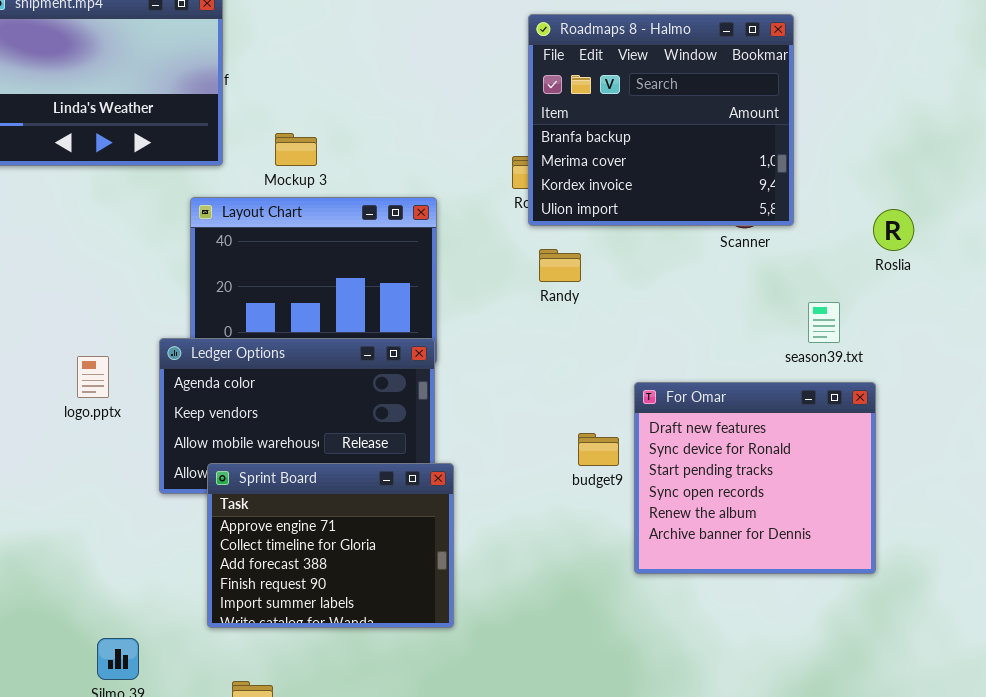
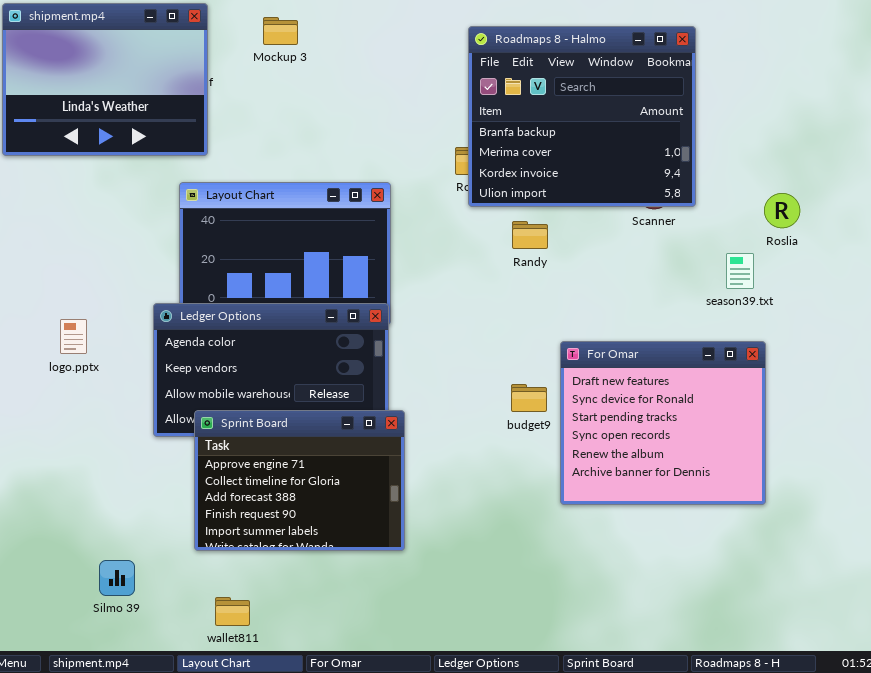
Mockup 3: [275,133,317,166] -> [263,17,298,45], moved
Randy: [539,249,581,282] -> [512,221,548,249], moved
season39.txt: [808,302,840,343] -> [726,253,754,289], moved
logo.pptx: [77,356,109,398] -> [60,319,87,354], moved

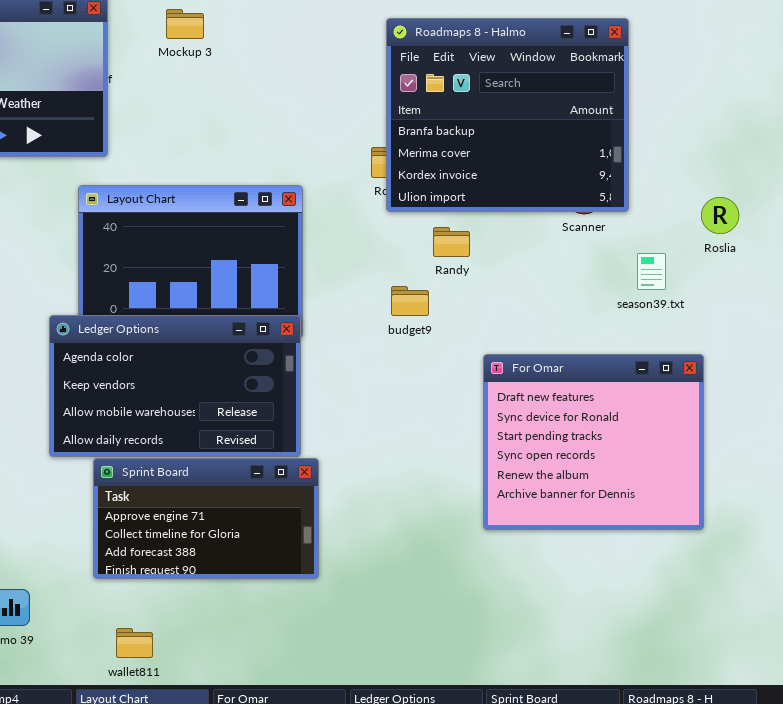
season39.txt: [726,253,754,289] -> [637,253,666,290], moved
budget9: [511,384,547,412] -> [391,286,429,316], moved
Sprint Board: [194,410,405,551] -> [93,458,319,579], resized

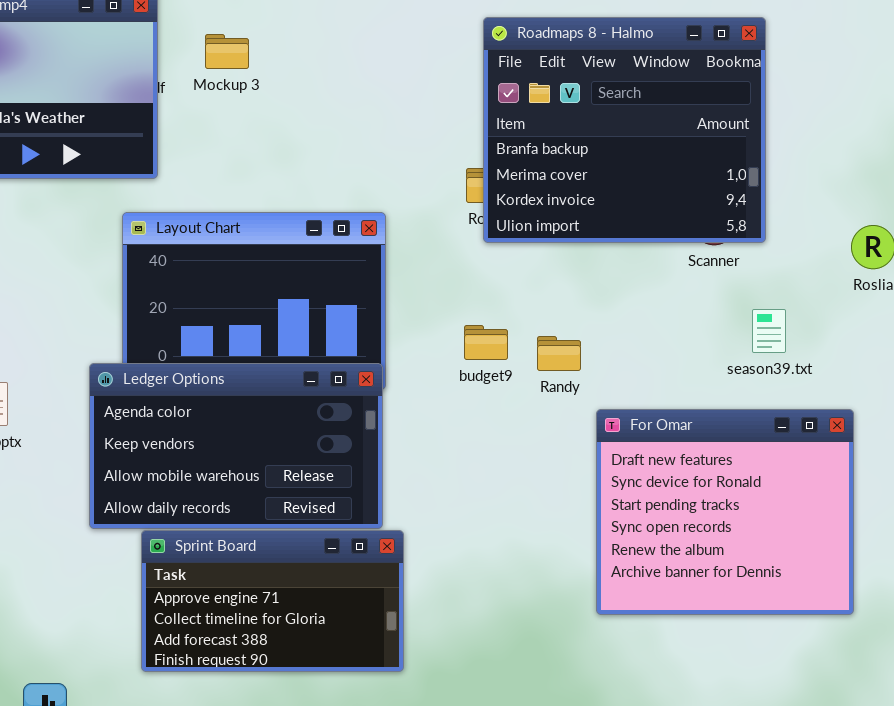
Mockup 3: [166,9,204,39] -> [205,34,249,69], moved
Randy: [433,227,470,257] -> [537,336,581,371], moved
season39.txt: [637,253,666,290] -> [752,309,786,353], moved
budget9: [391,286,429,316] -> [464,325,508,360], moved

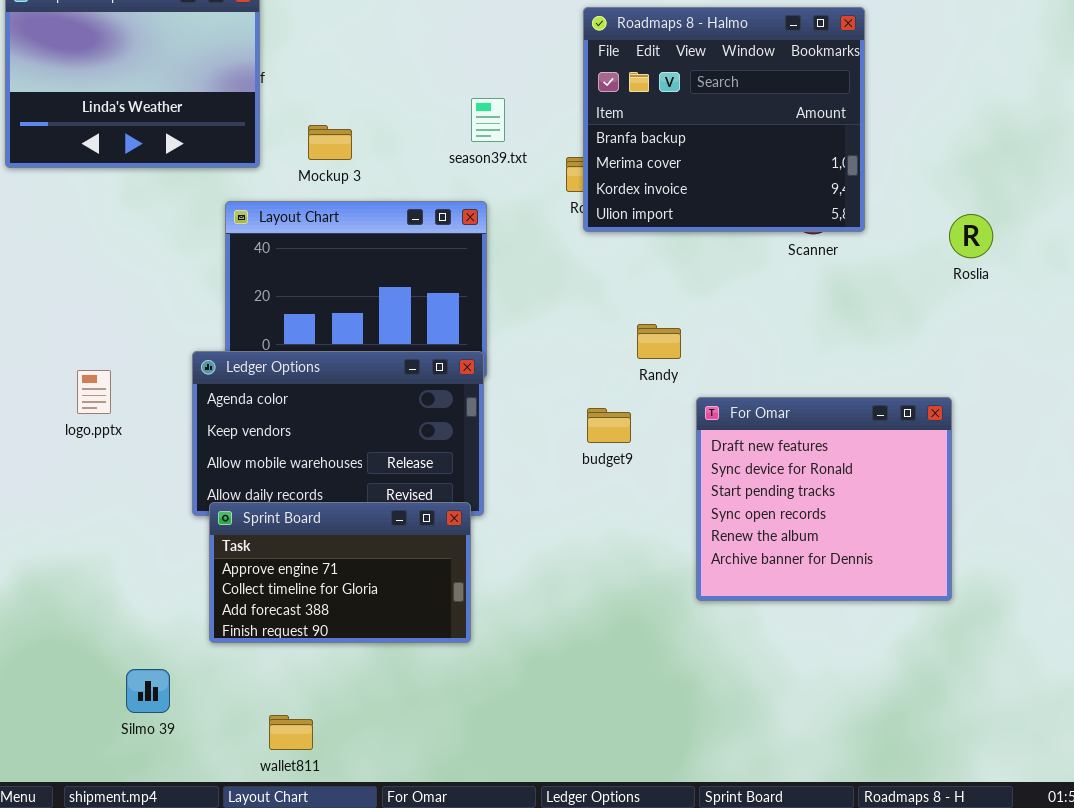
Mockup 3: [205,34,249,69] -> [308,125,352,160], moved
season39.txt: [752,309,786,353] -> [471,98,505,142], moved
budget9: [464,325,508,360] -> [587,408,631,443], moved
Sprint Board: [141,530,404,672] -> [209,502,471,643], moved

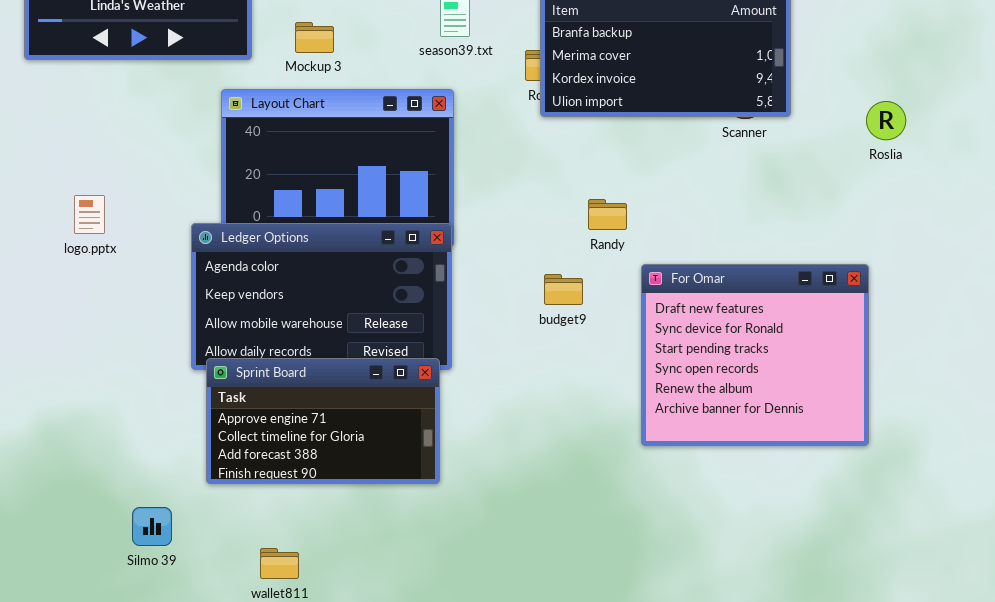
logo.pptx: [77,370,111,414] -> [74,195,105,234], moved

